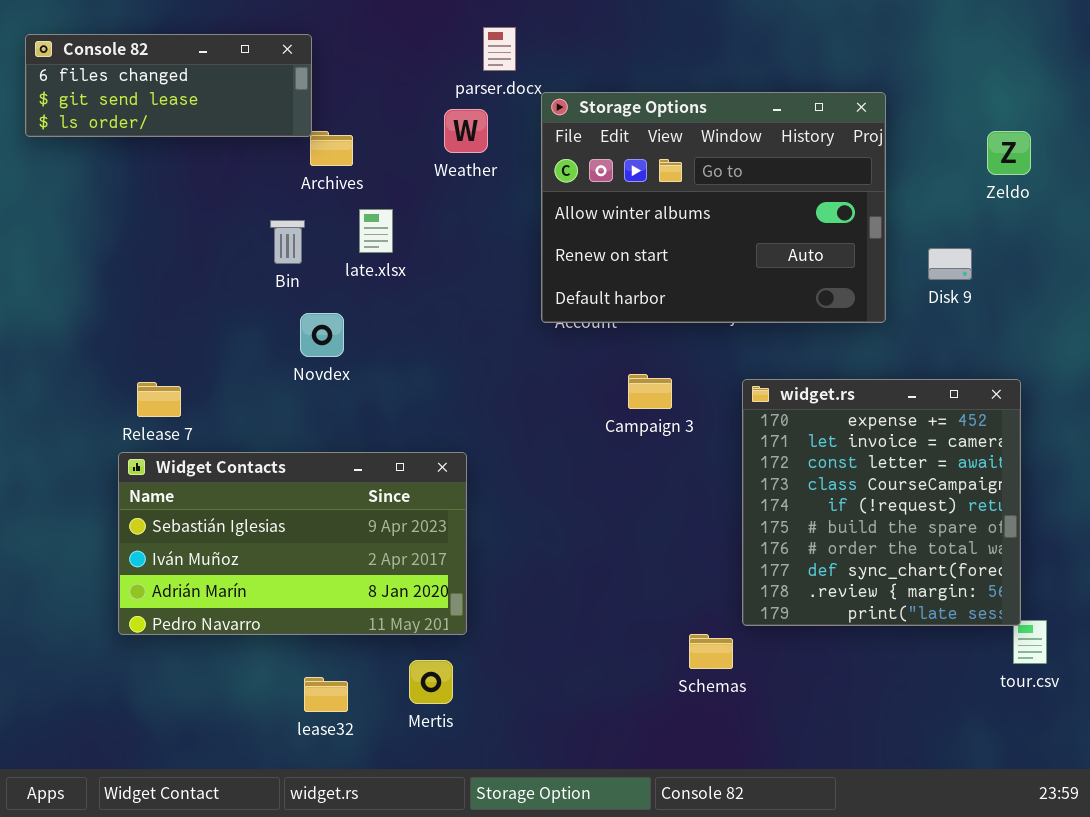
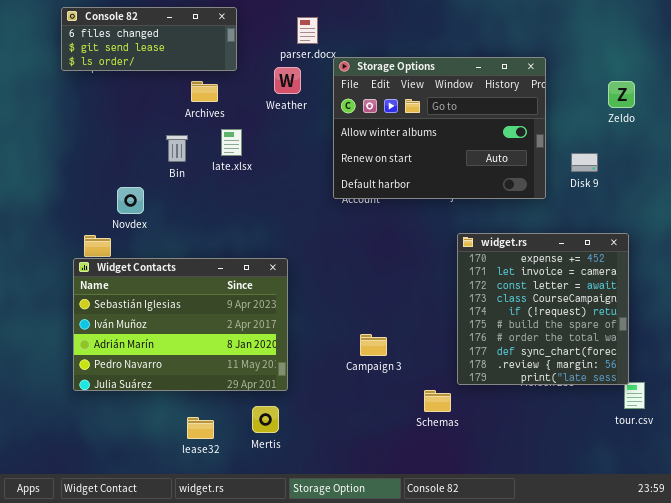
Console 82: [25,34,312,137] -> [61,7,237,71], moved
Novdex: [300,313,344,357] -> [117,187,144,214], moved
Campaign 3: [628,374,672,409] -> [360,334,387,356], moved
Widget Contacts: [118,452,467,635] -> [73,258,288,391], resized

